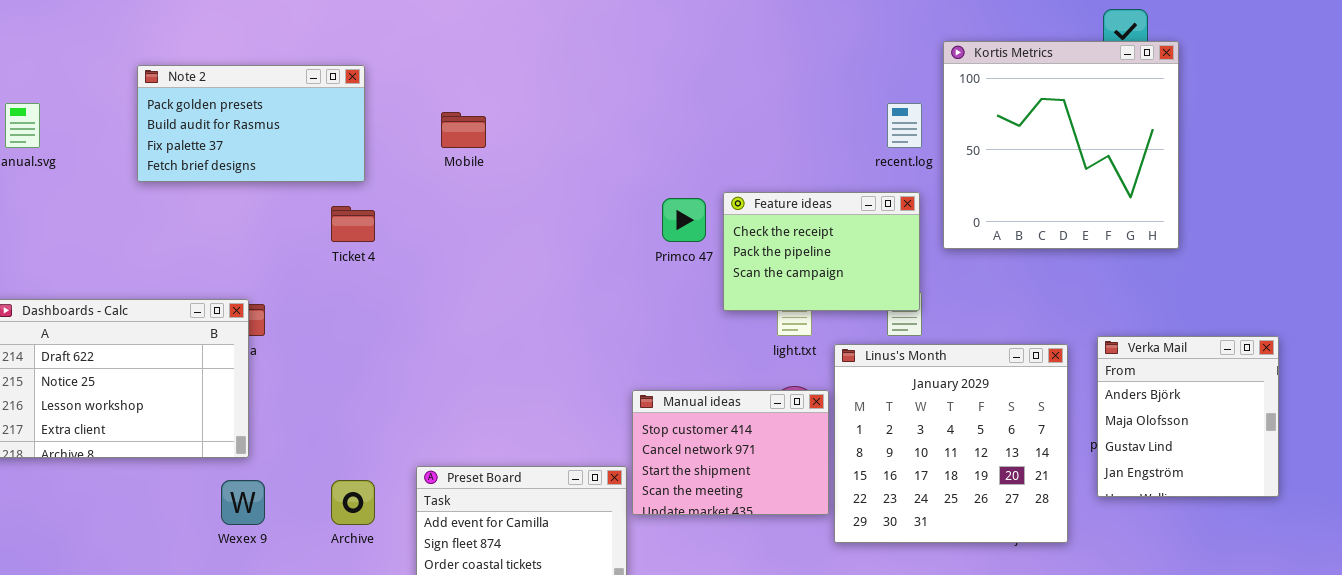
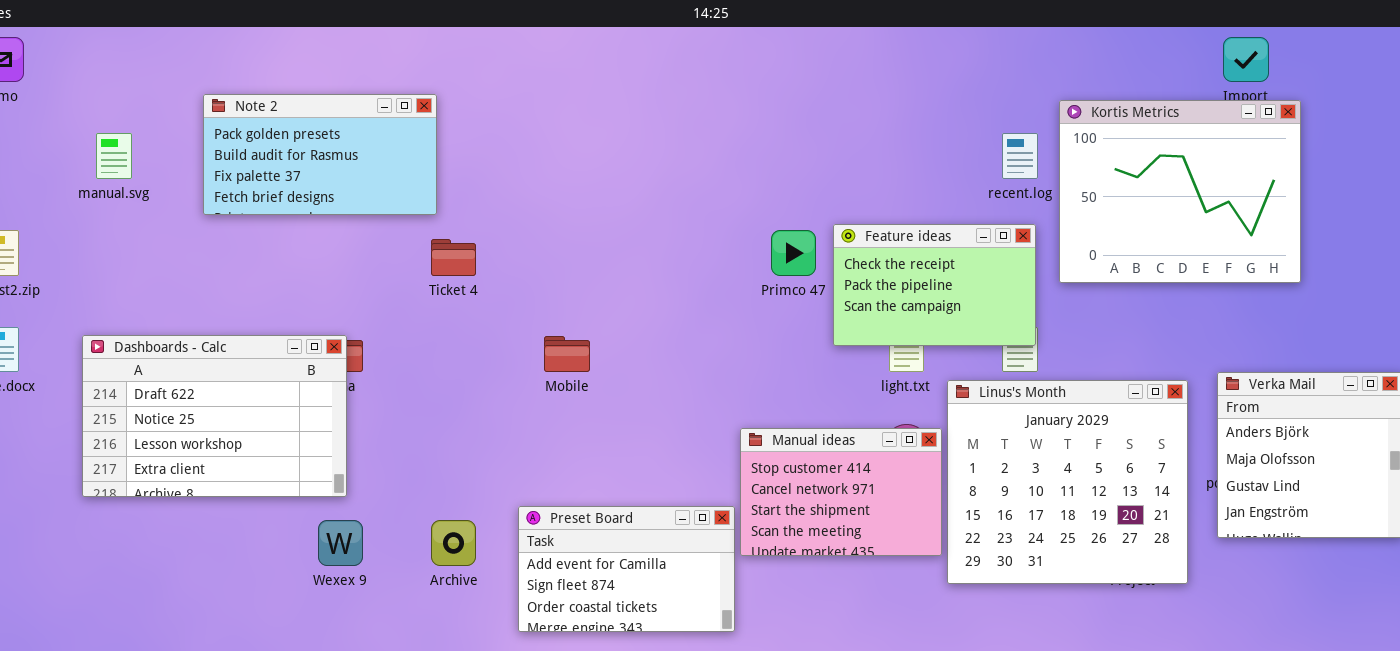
Kortis Metrics: [943,41,1179,249] -> [1059,100,1301,283], resized
Note 2: [137,65,365,182] -> [203,94,437,215], moved
Mobile: [441,112,486,148] -> [544,336,590,372], moved

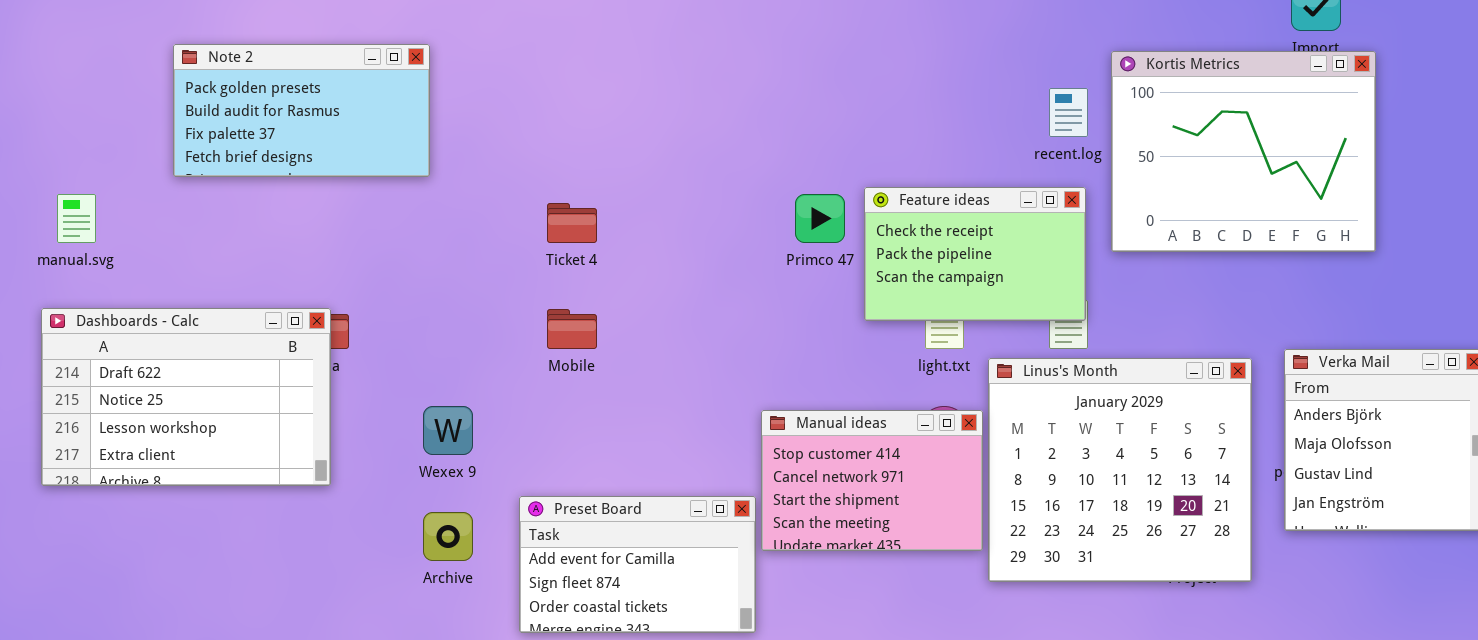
manual.svg: [96,133,132,179] -> [57,194,96,243], moved
Ticket 4: [431,239,476,276] -> [547,203,597,243], moved
Wexex 9: [318,520,363,566] -> [423,406,473,455], moved

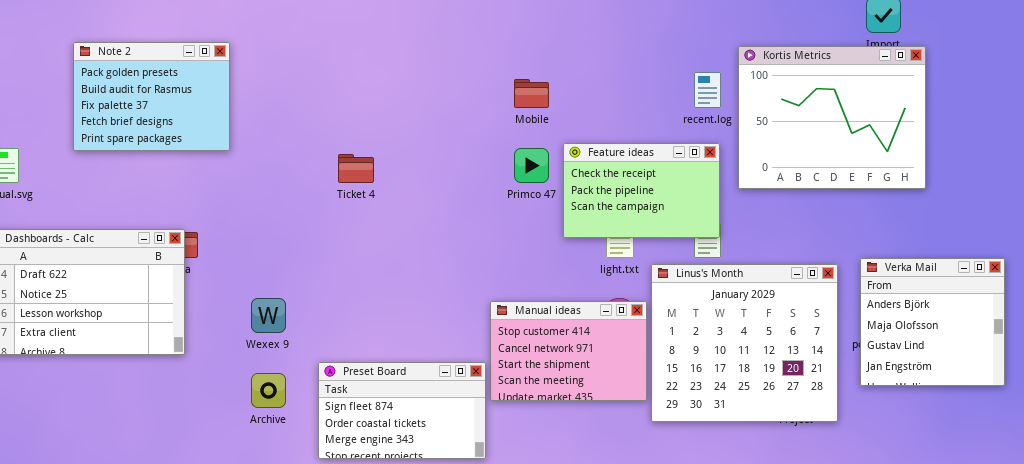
Note 2: [173,44,430,177] -> [73,42,230,151], resized
Mobile: [547,309,597,349] -> [514,79,549,108], moved
Preset Board: [519,496,756,633] -> [318,362,486,459], scrolled down 1 row

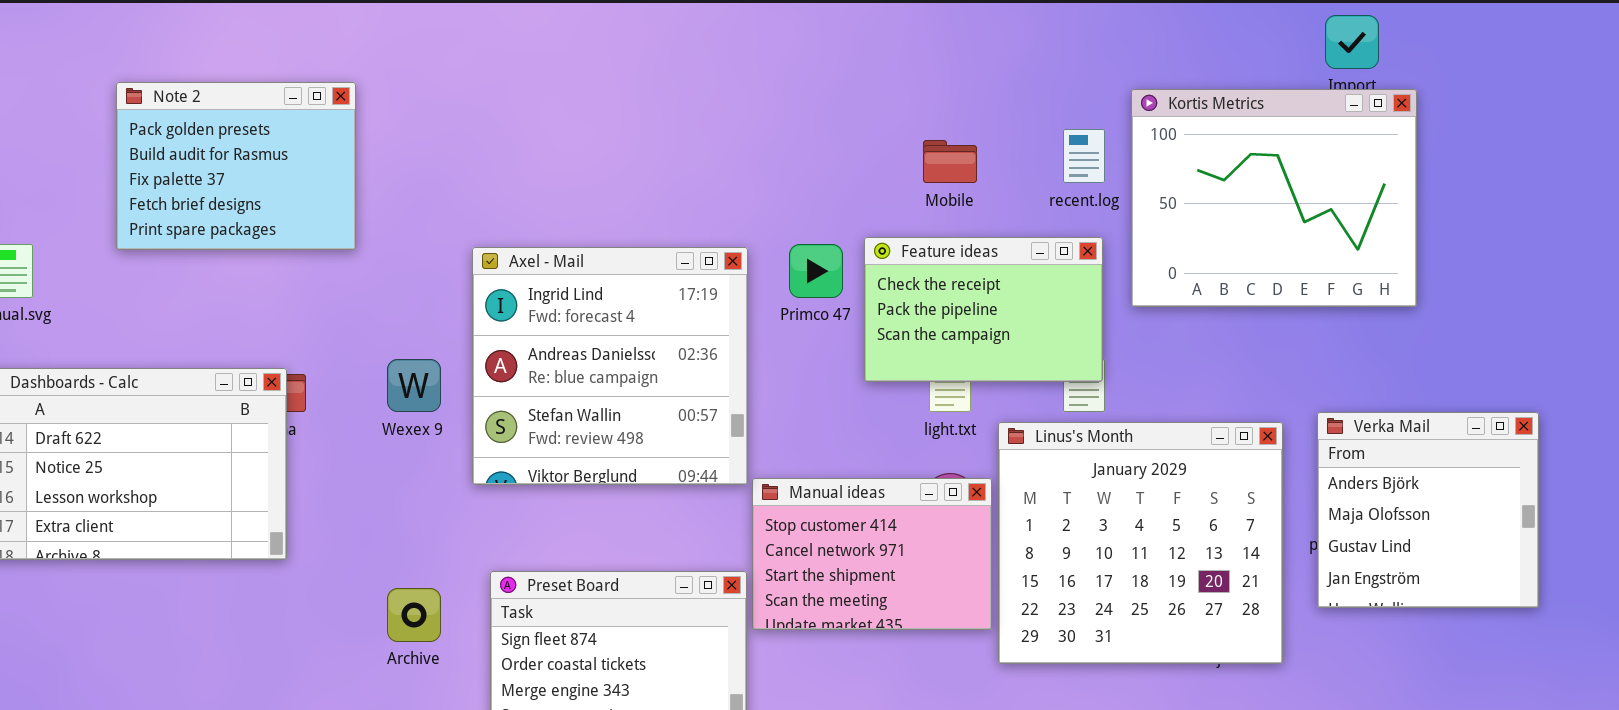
Mobile: [514,79,549,108] -> [923,140,977,183], moved
Axel - Mail: none -> [472,247,748,485], opened
Wexex 9: [251,298,286,333] -> [387,359,441,412], moved

